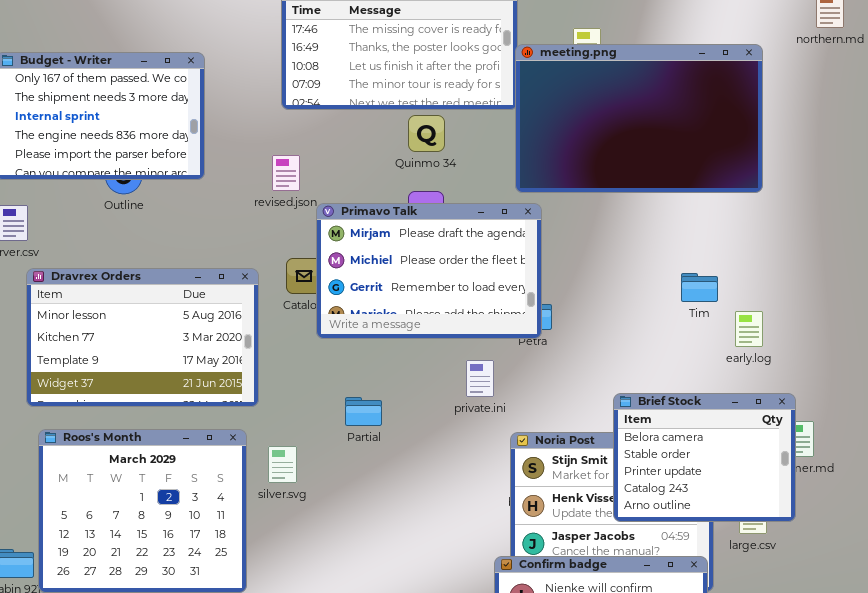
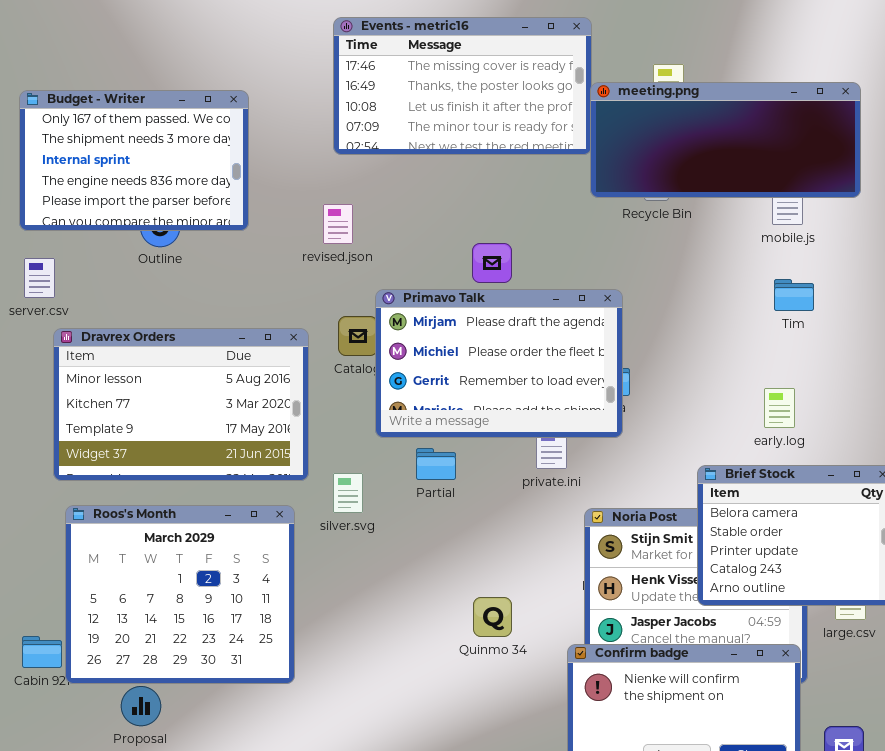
meeting.png: [515,44,763,193] -> [590,82,861,198], resized
Quinmo 34: [408,115,445,152] -> [473,597,512,637], moved
Primavo Talk: [316,203,542,339] -> [375,289,623,438], moved
Tim: [681,273,718,302] -> [774,279,814,311], moved
early.log: [735,311,763,347] -> [764,388,795,428], moved
Partial: [345,397,382,426] -> [416,448,456,480], moved
silver.svg: [268,446,297,483] -> [333,473,363,513], moved

